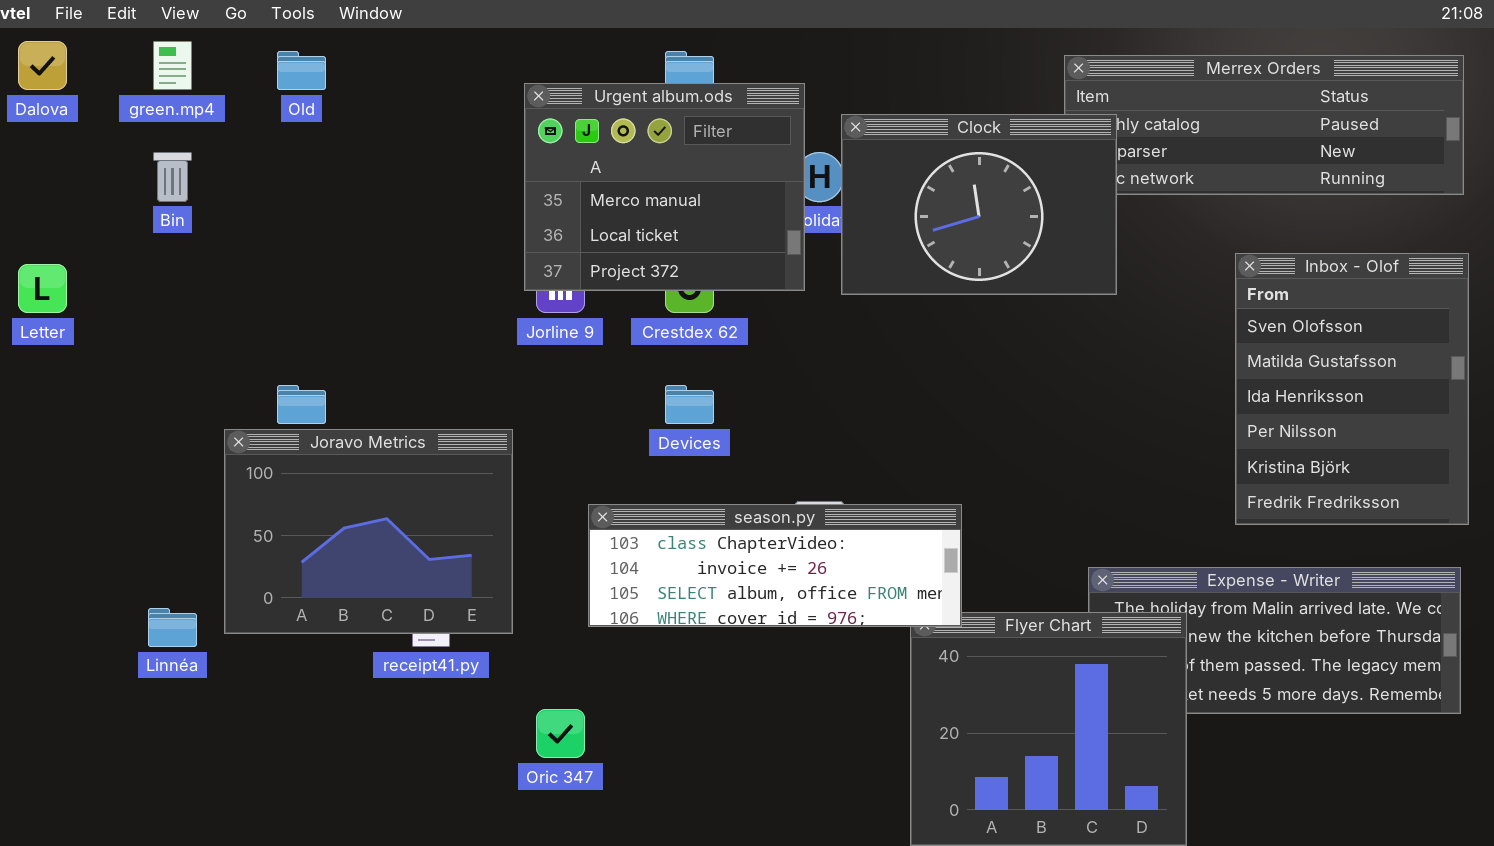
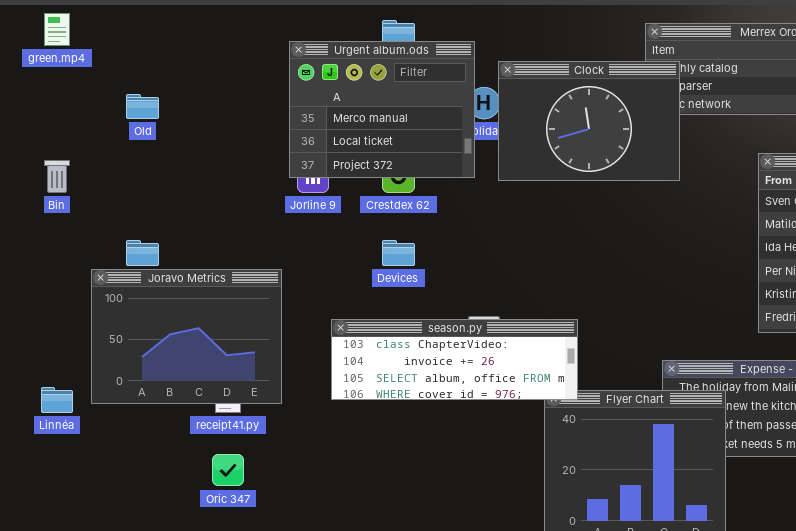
Old: [277,51,326,90] -> [126,94,159,119], moved
Bin: [153,152,192,202] -> [44,160,70,193], moved
Oric 347: [536,709,585,758] -> [212,454,244,486], moved

